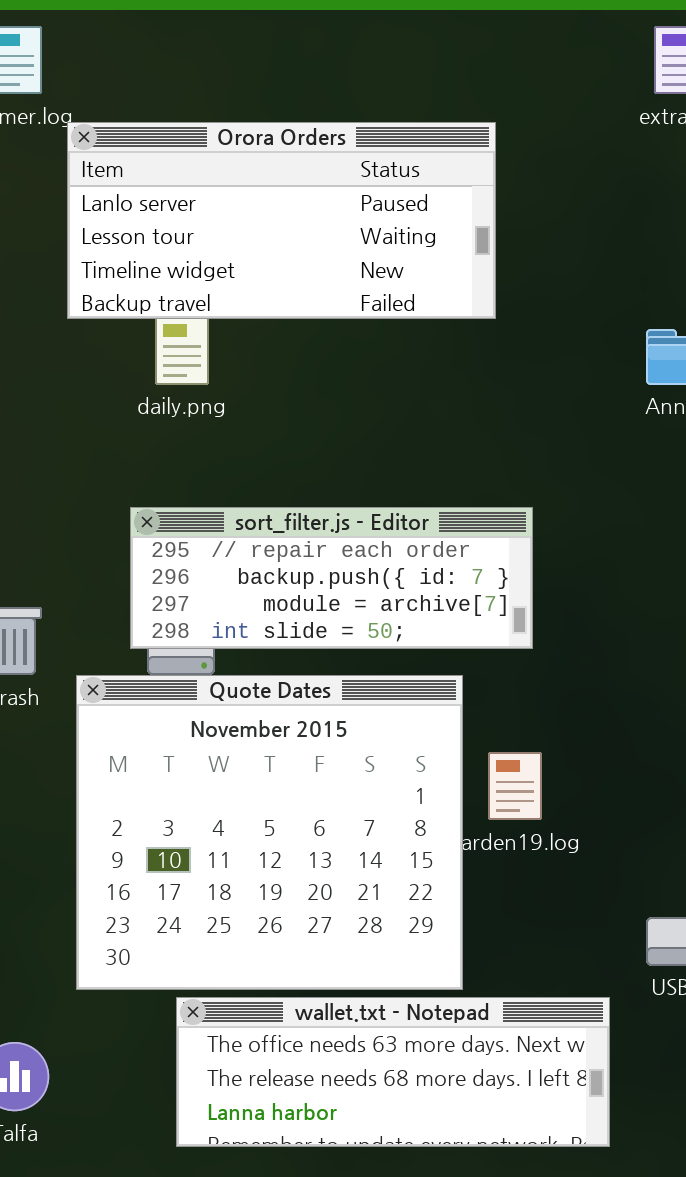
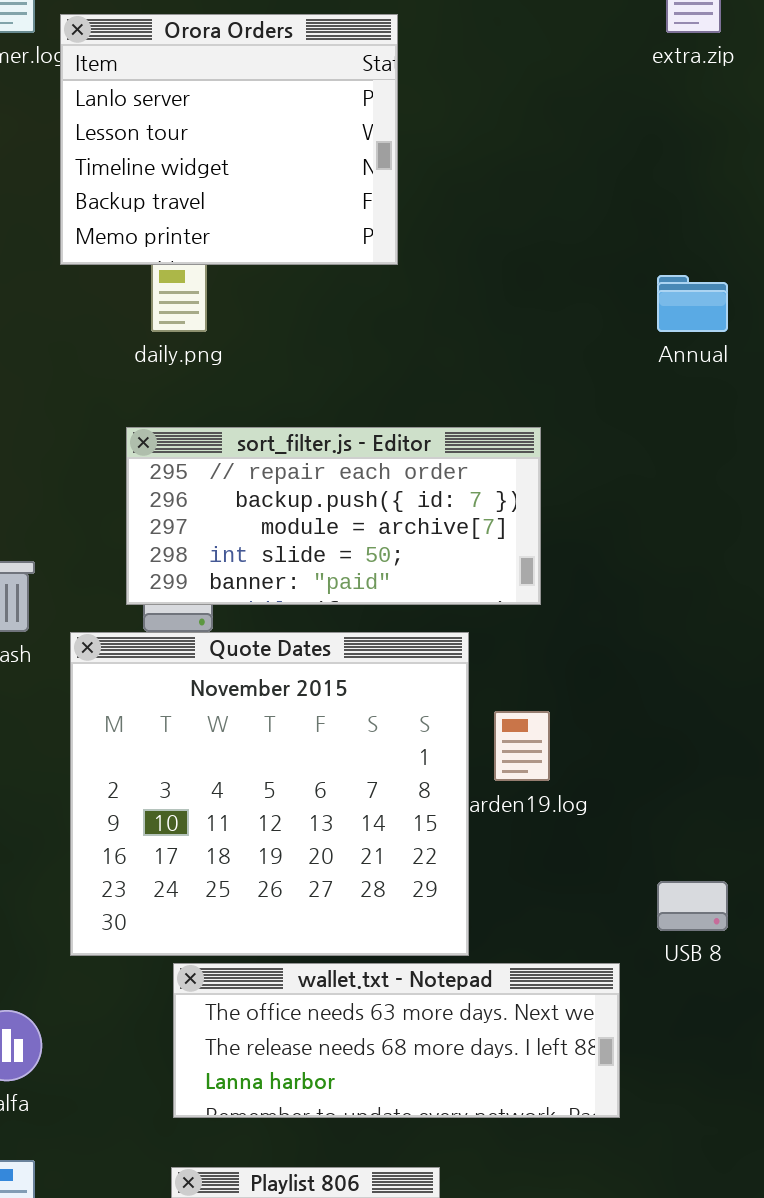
Orora Orders: [67,122,496,319] -> [60,14,398,265], resized
sort_filter.js - Editor: [130,507,533,649] -> [126,427,541,605], resized

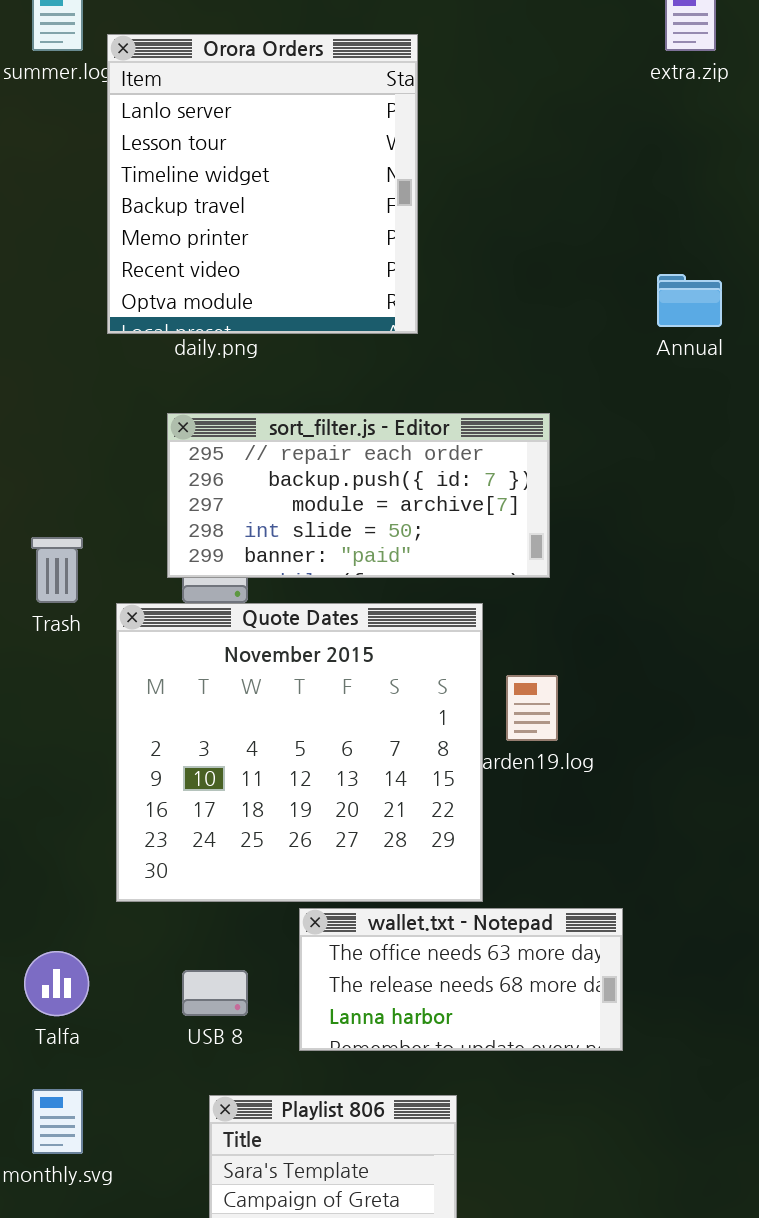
Orora Orders: [60,14,398,265] -> [107,34,418,334], resized
USB 8: [657,881,728,931] -> [182,970,248,1016], moved
wallet.txt - Notepad: [173,963,620,1118] -> [299,908,623,1051], resized

